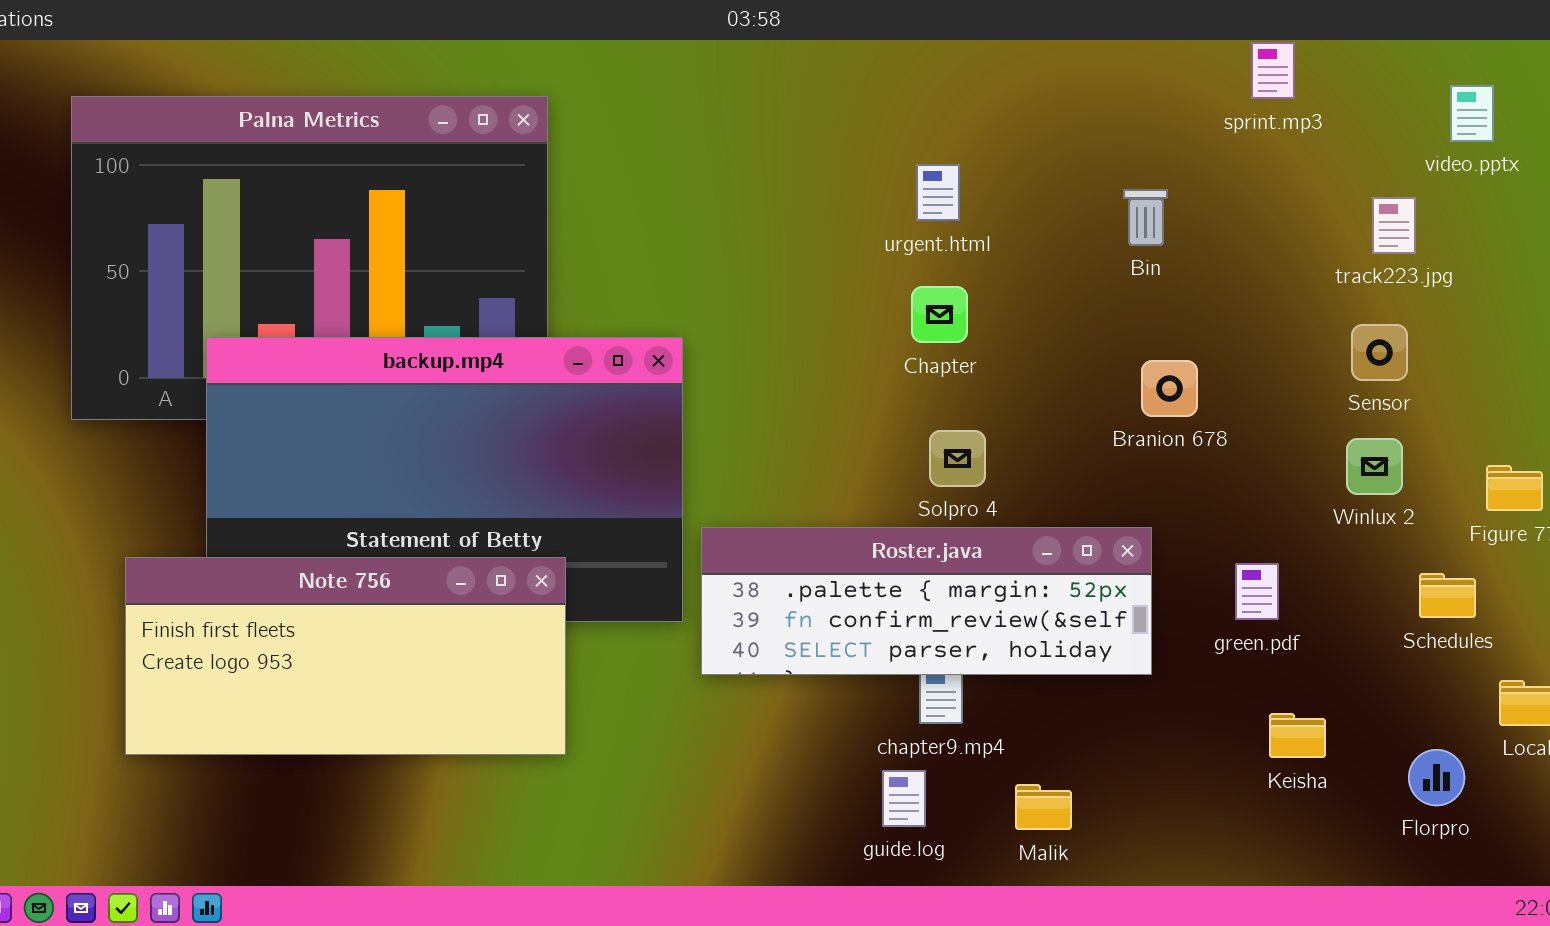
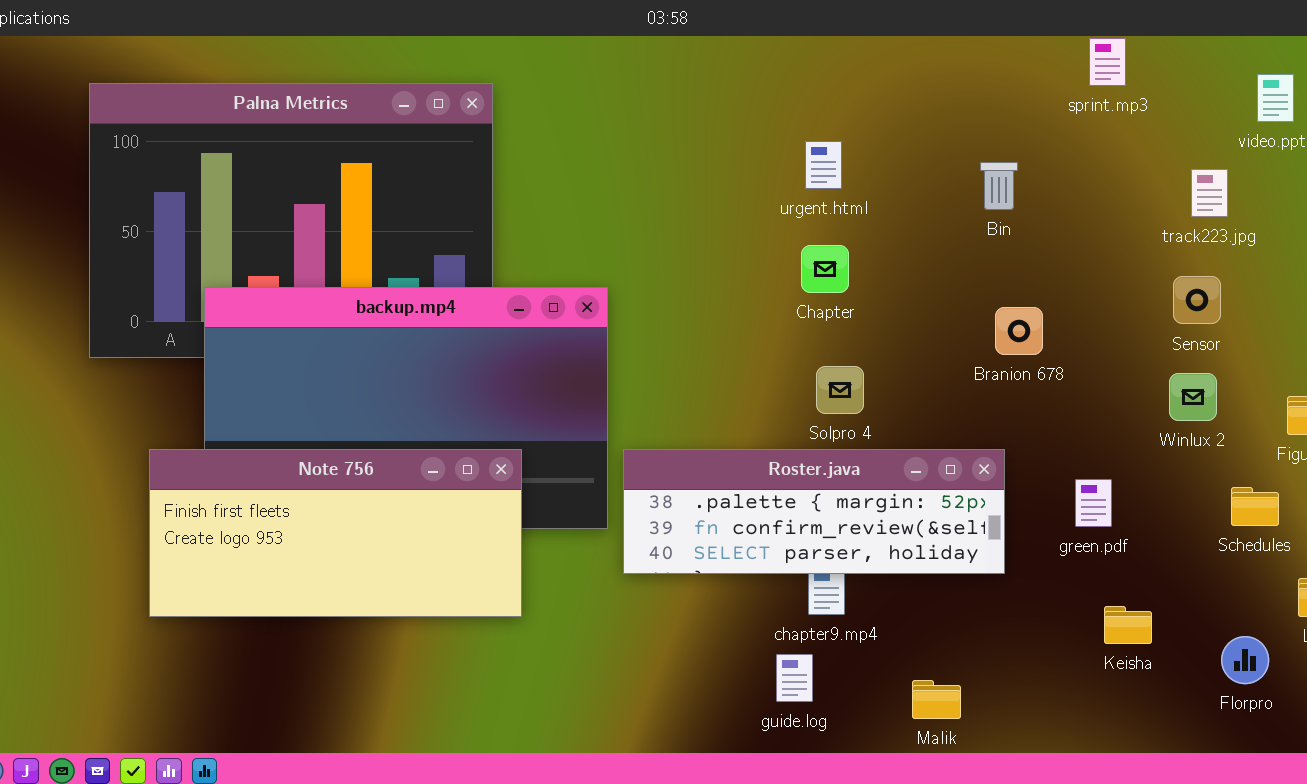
Note 756: [125,557,566,755] -> [149,449,522,617], moved
Malik: [1015,784,1072,830] -> [912,680,961,719], moved

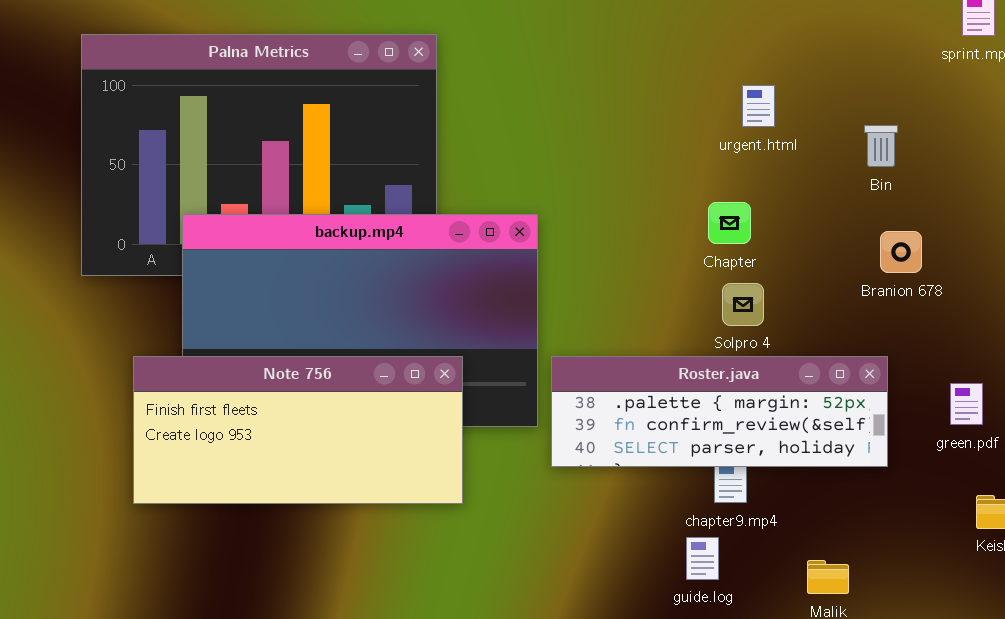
urgent.html: [805,141,842,189] -> [742,85,775,127], moved
Bin: [980,162,1018,210] -> [864,125,898,167], moved
Chapter: [801,245,849,293] -> [708,202,751,244], moved

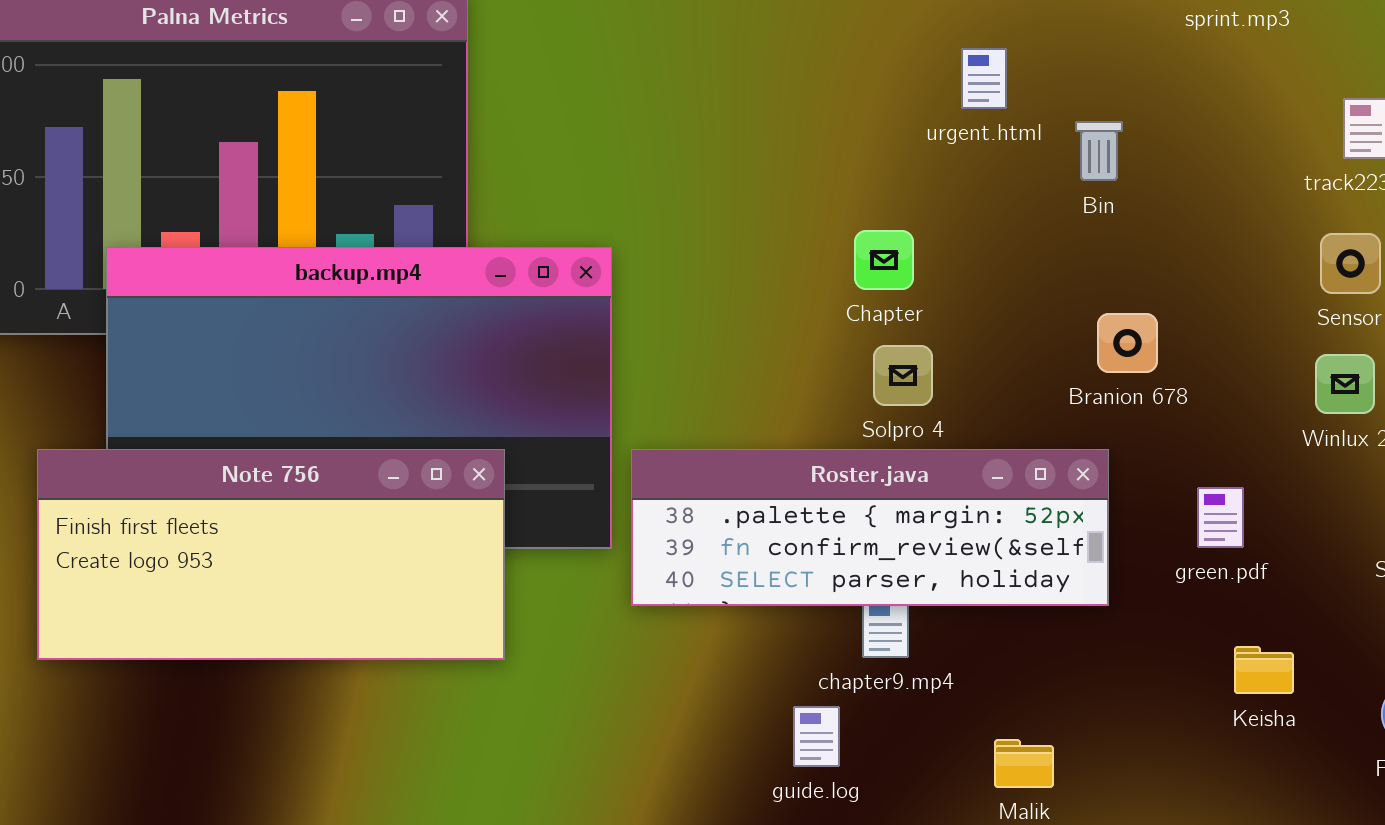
urgent.html: [742,85,775,127] -> [961,48,1007,109], moved
Branion 678: [880,231,922,273] -> [1097,313,1158,373], moved
guide.log: [686,537,719,580] -> [793,706,840,767], moved

